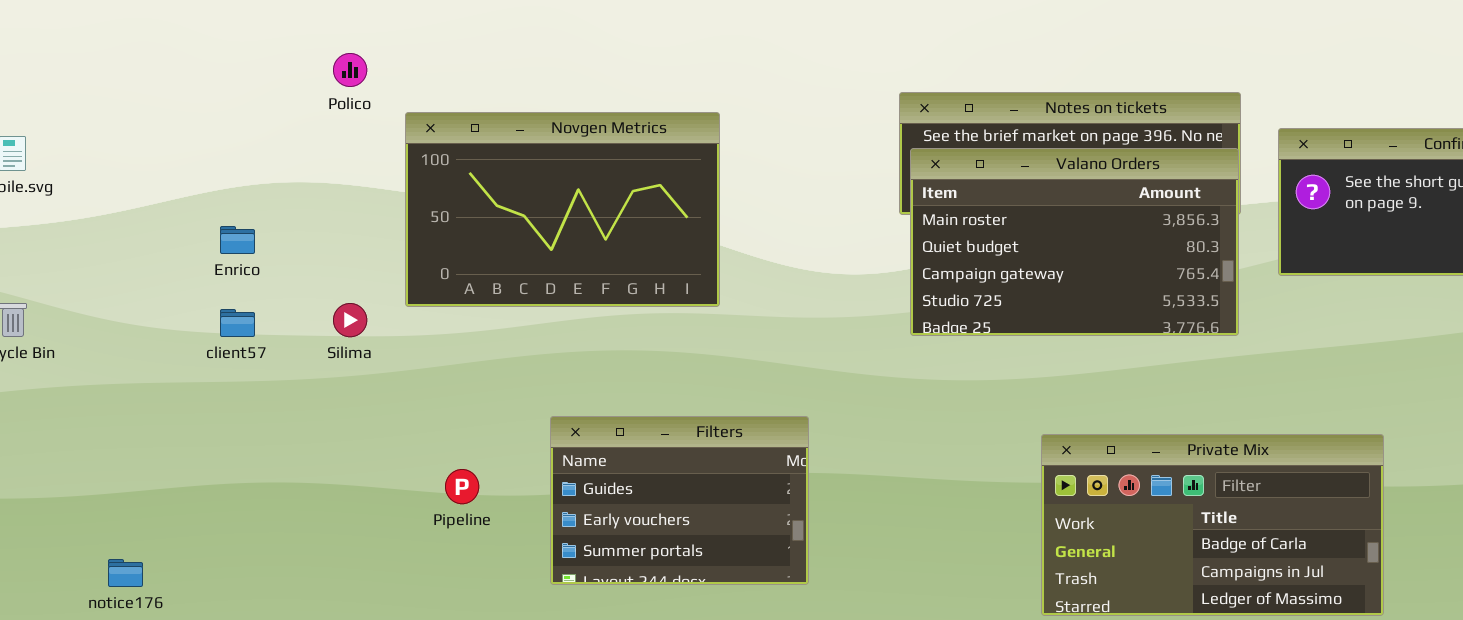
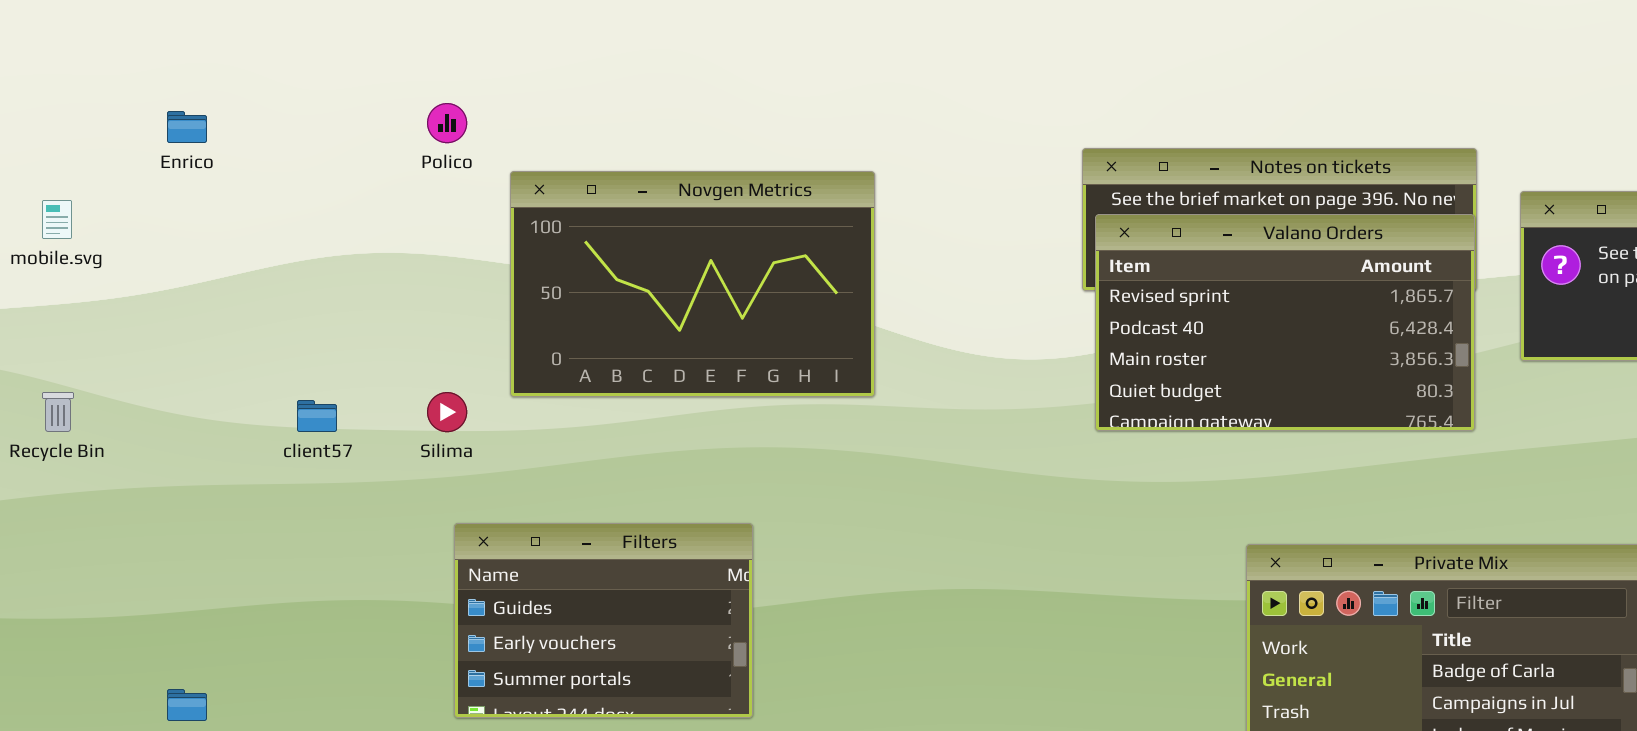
Valano Orders: [910,148,1239,336] -> [1095,214,1475,431], scrolled up 2 rows
Enrico: [220,226,255,254] -> [167,111,207,143], moved
Filters: [550,416,809,585] -> [454,523,753,718], moved

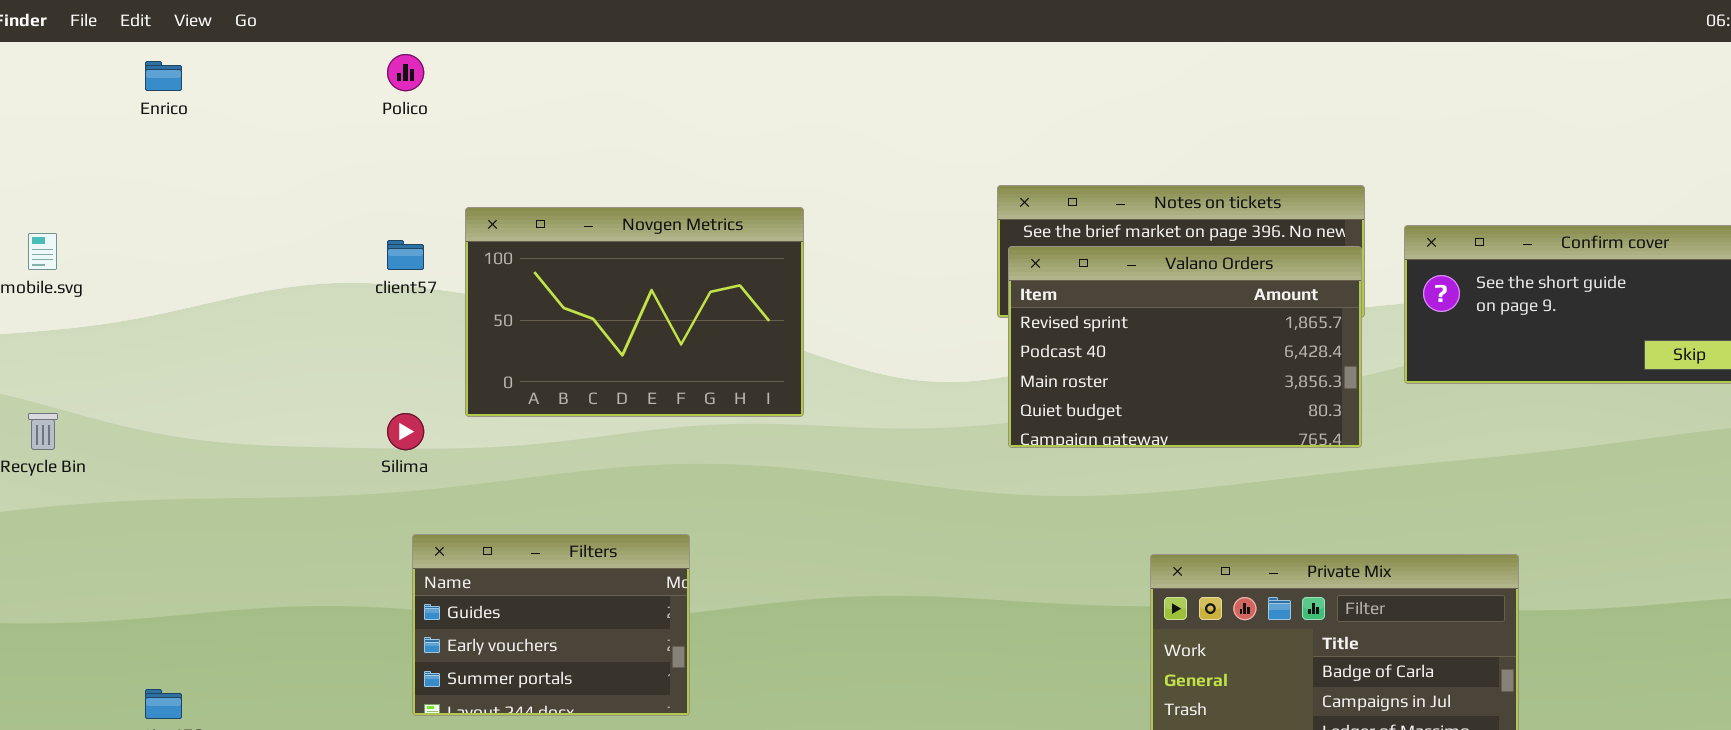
Polico: [427,103,467,143] -> [387,54,424,91], moved
Enrico: [167,111,207,143] -> [145,61,182,91], moved
client57: [297,400,337,432] -> [387,240,424,270], moved

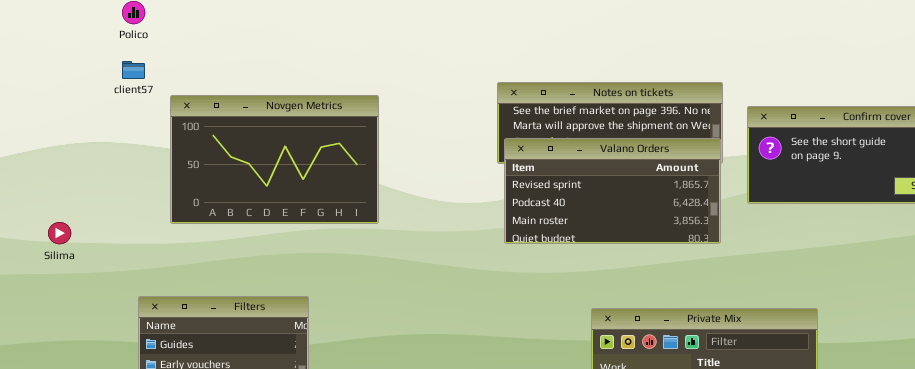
client57: [387,240,424,270] -> [122,61,145,79], moved
Valano Orders: [1008,246,1362,448] -> [504,138,721,244], resized
Silima: [387,413,424,450] -> [48,222,71,244], moved

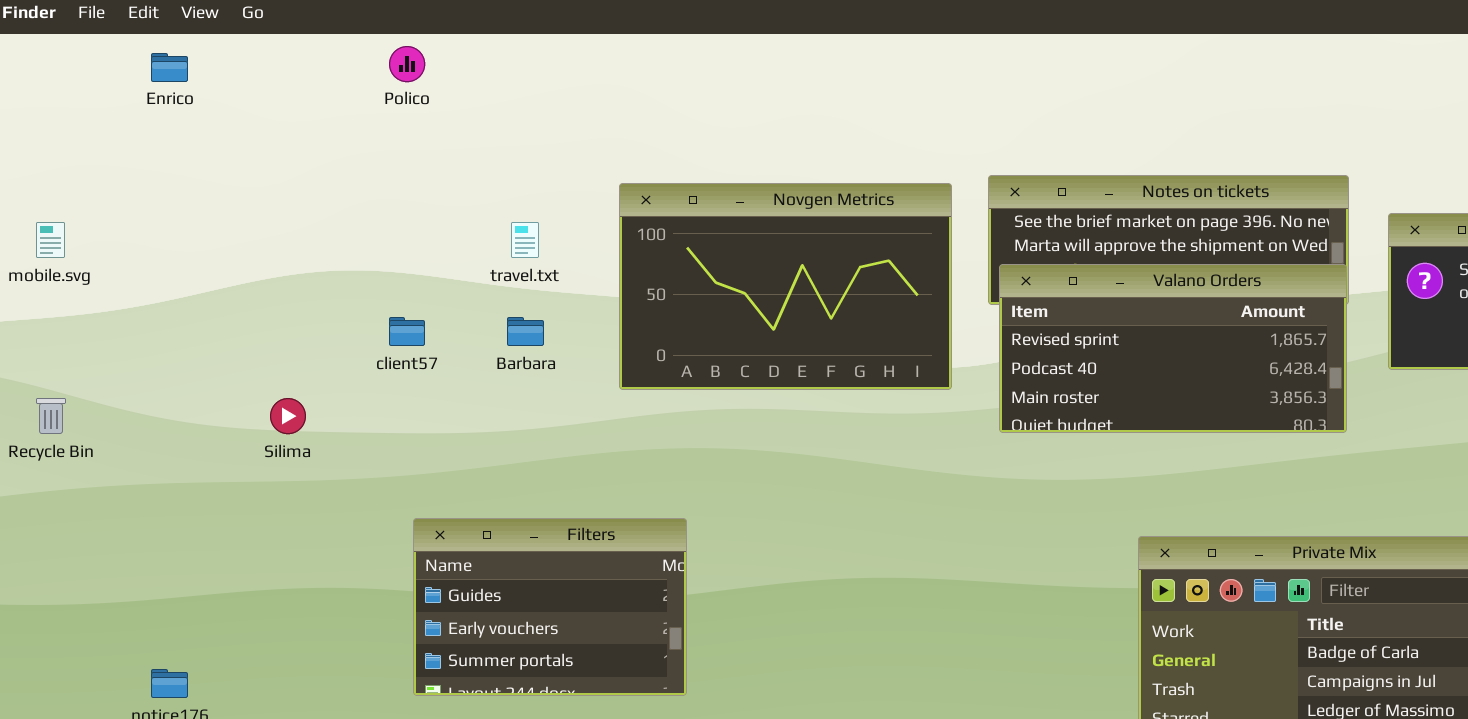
client57: [122,61,145,79] -> [389,317,425,346], moved
Novgen Metrics: [170,95,379,224] -> [619,183,952,390], moved

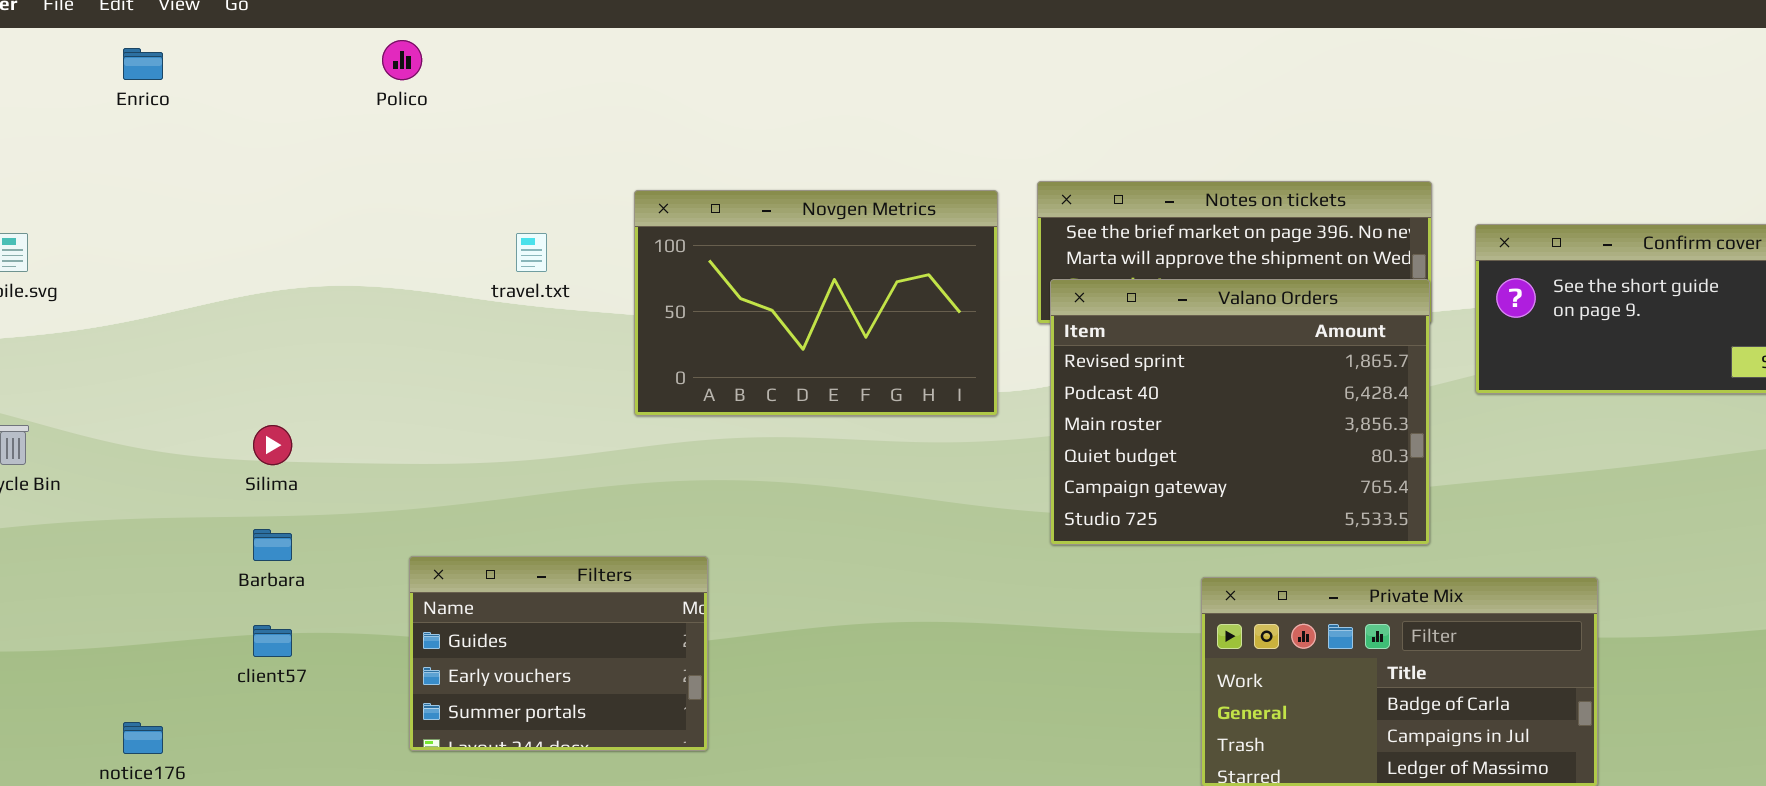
Valano Orders: [999,264,1347,433] -> [1050,279,1430,545], resized
client57: [389,317,425,346] -> [253,625,292,657], moved
Barbara: [507,317,544,346] -> [253,529,292,561], moved

